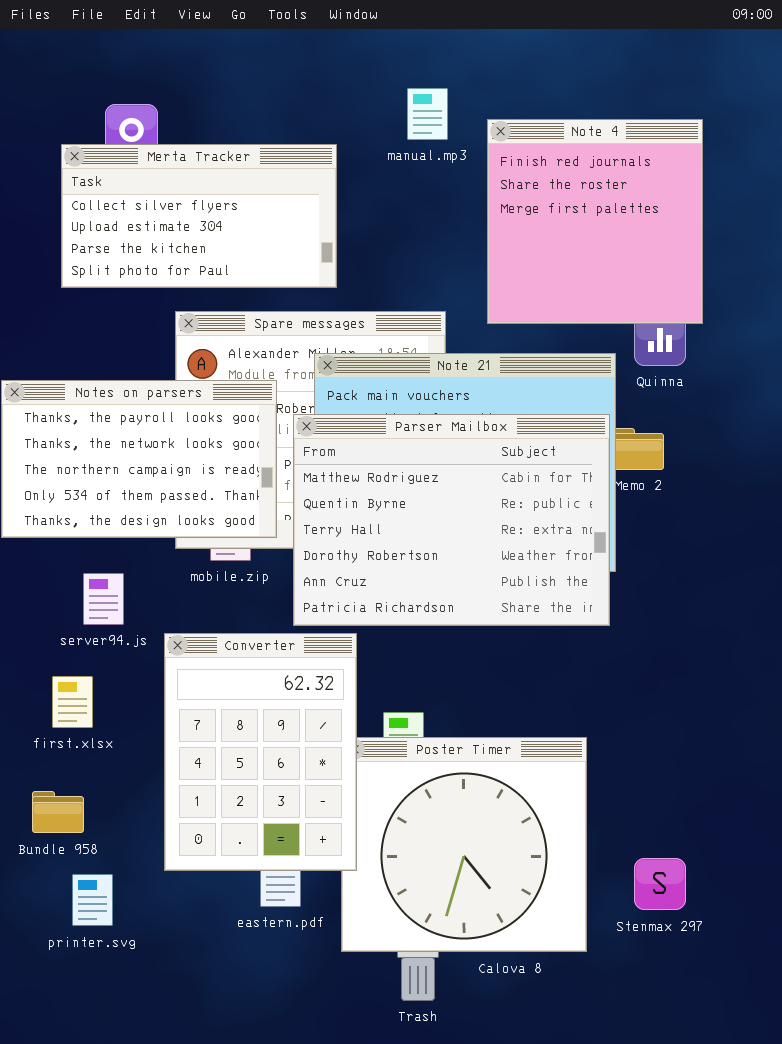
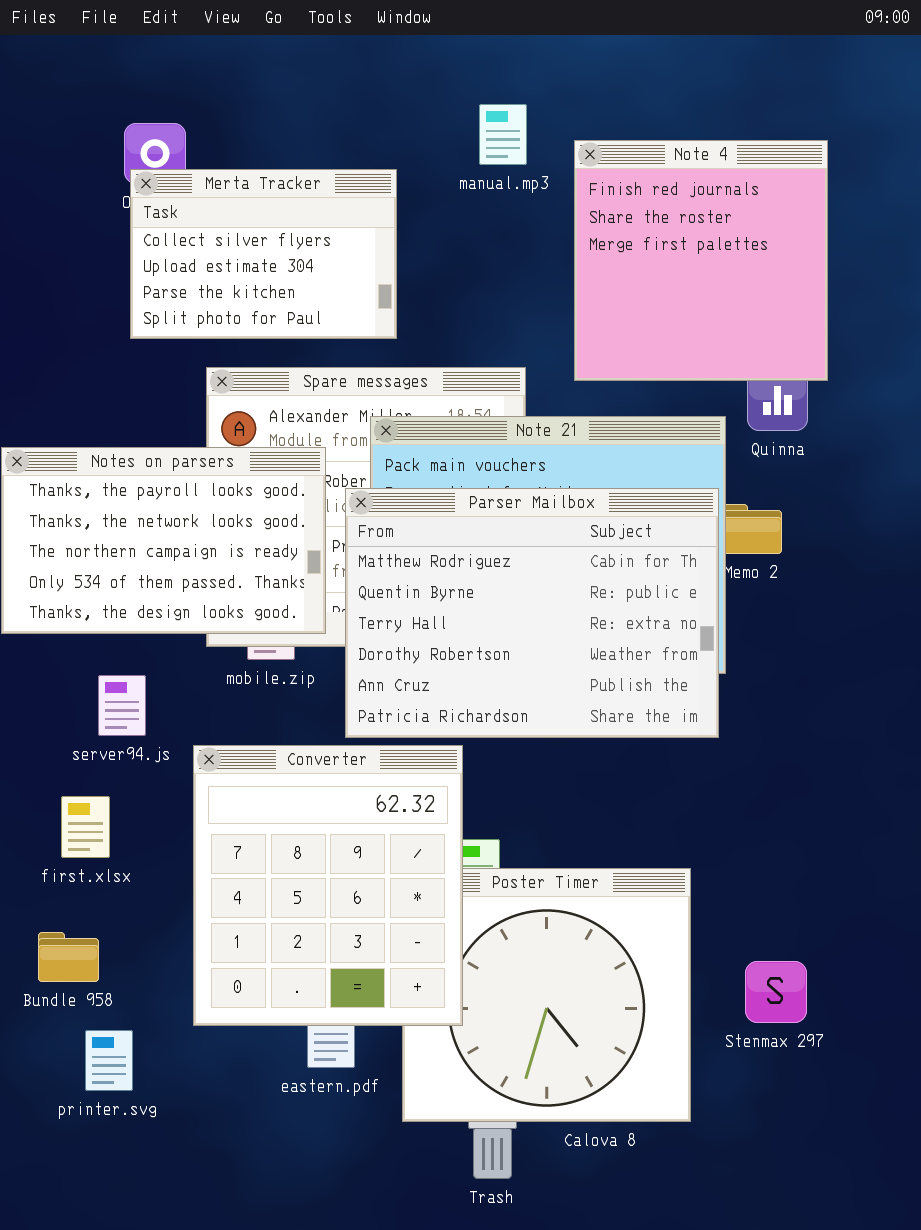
Merta Tracker: [61,144,337,288] -> [130,169,397,339], resized
Converter: [164,633,357,871] -> [193,745,463,1026], resized
Stenmax 297: [634,858,686,910] -> [745,961,807,1023], moved

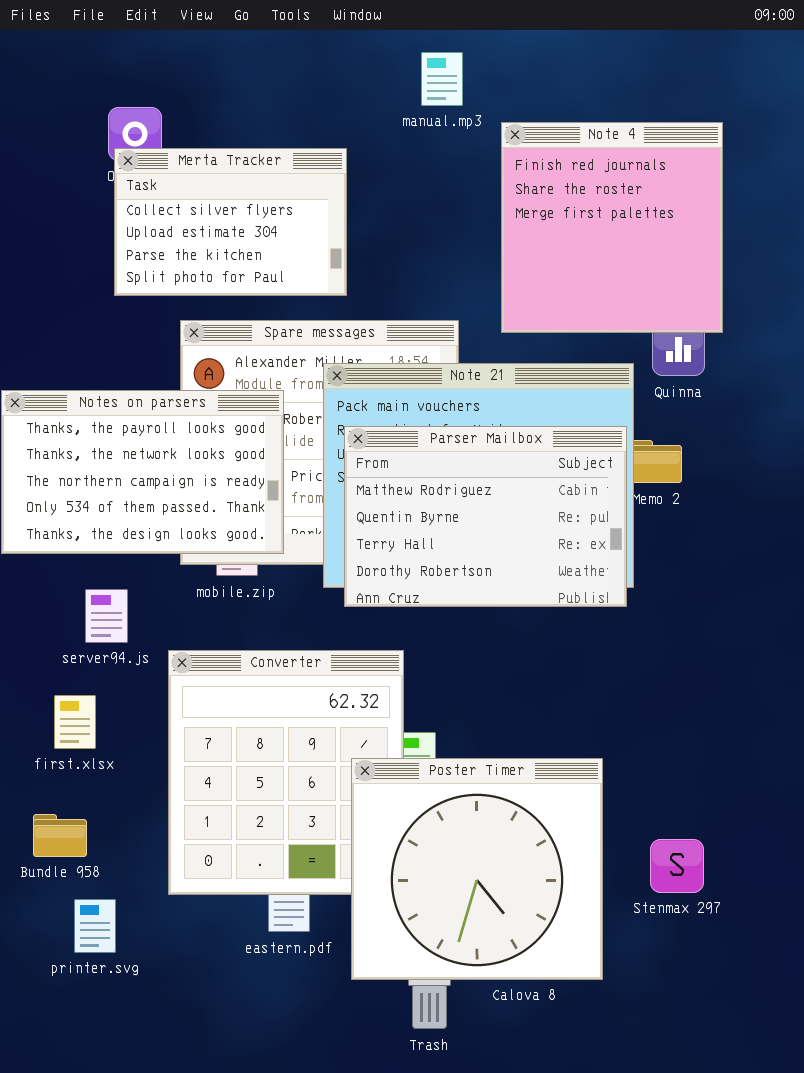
manual.mp3: [479,104,527,165] -> [421,52,463,106], moved
Parser Mailbox: [345,488,719,738] -> [344,426,627,607], resized
Poster Timer: [402,868,691,1122] -> [351,758,603,980], raised

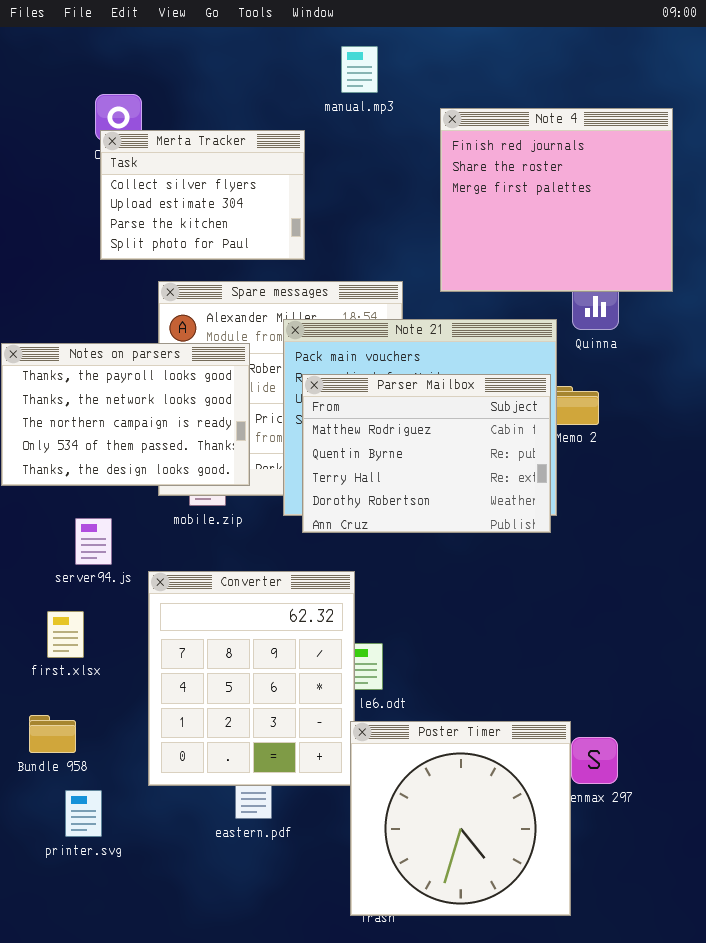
manual.mp3: [421,52,463,106] -> [341,46,378,93], moved
Note 4: [501,122,723,333] -> [440,108,673,292], resized
Poster Timer: [351,758,603,980] -> [350,721,571,916], moved

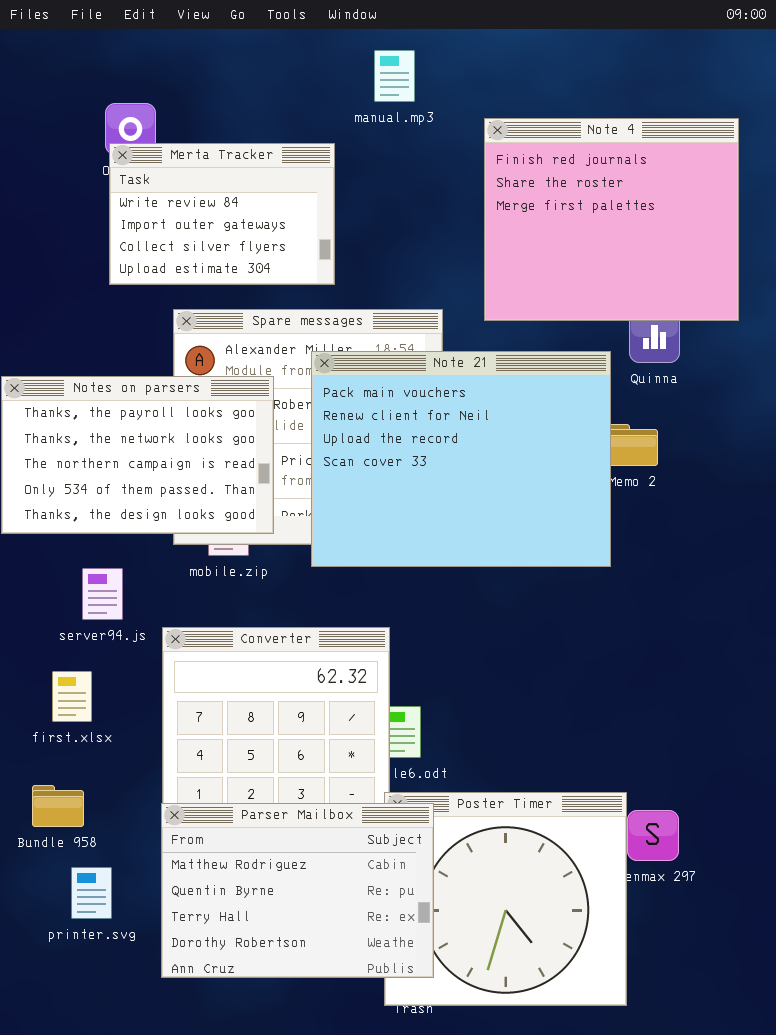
Merta Tracker: [100,130,305,260] -> [109,143,335,285], scrolled up 2 rows
Parser Mailbox: [302,374,551,533] -> [161,803,434,978], moved

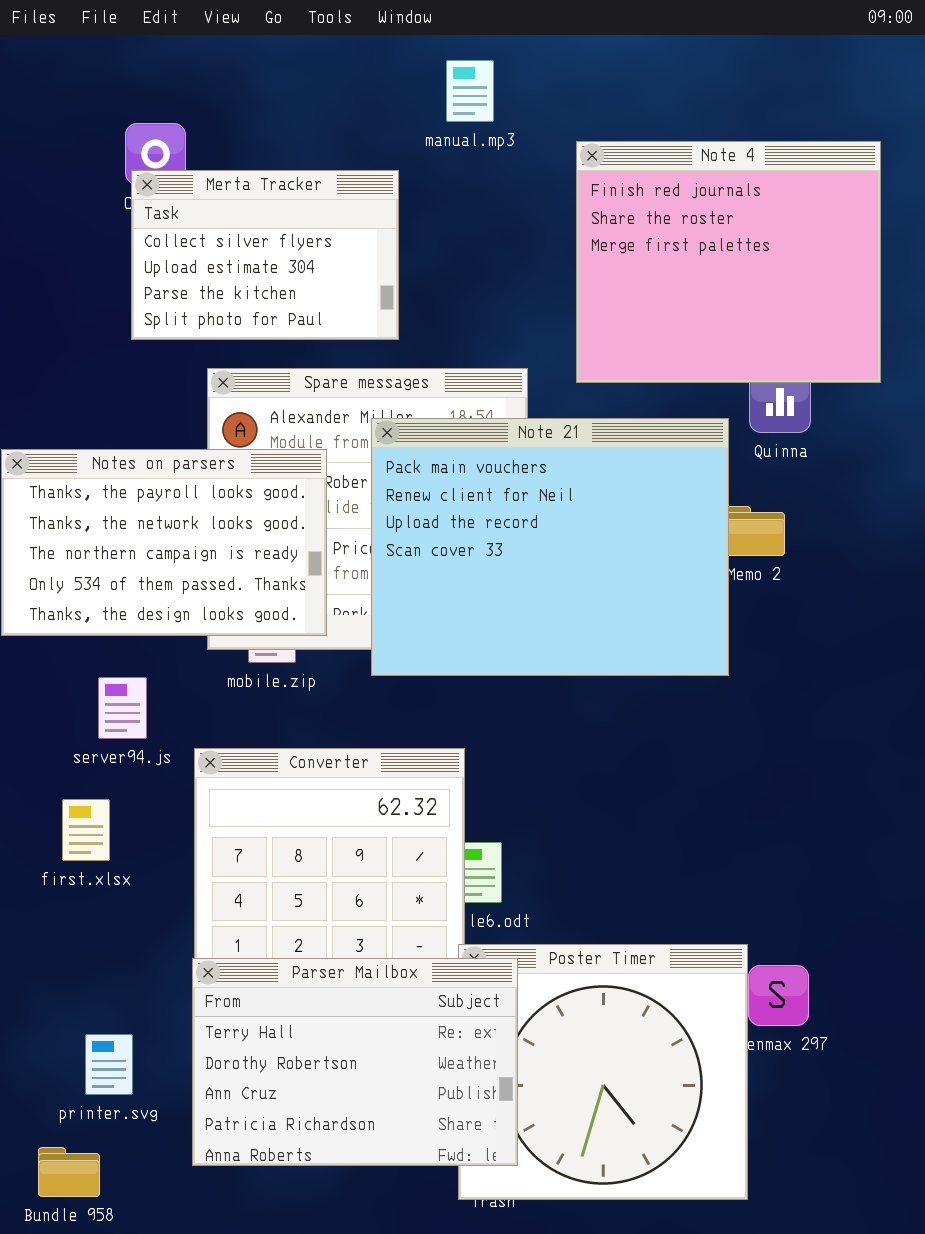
Merta Tracker: [109,143,335,285] -> [131,170,399,340], scrolled down 2 rows
Bundle 958: [32,785,84,827] -> [38,1147,100,1197], moved
Parser Mailbox: [161,803,434,978] -> [192,958,518,1166], scrolled down 2 rows

